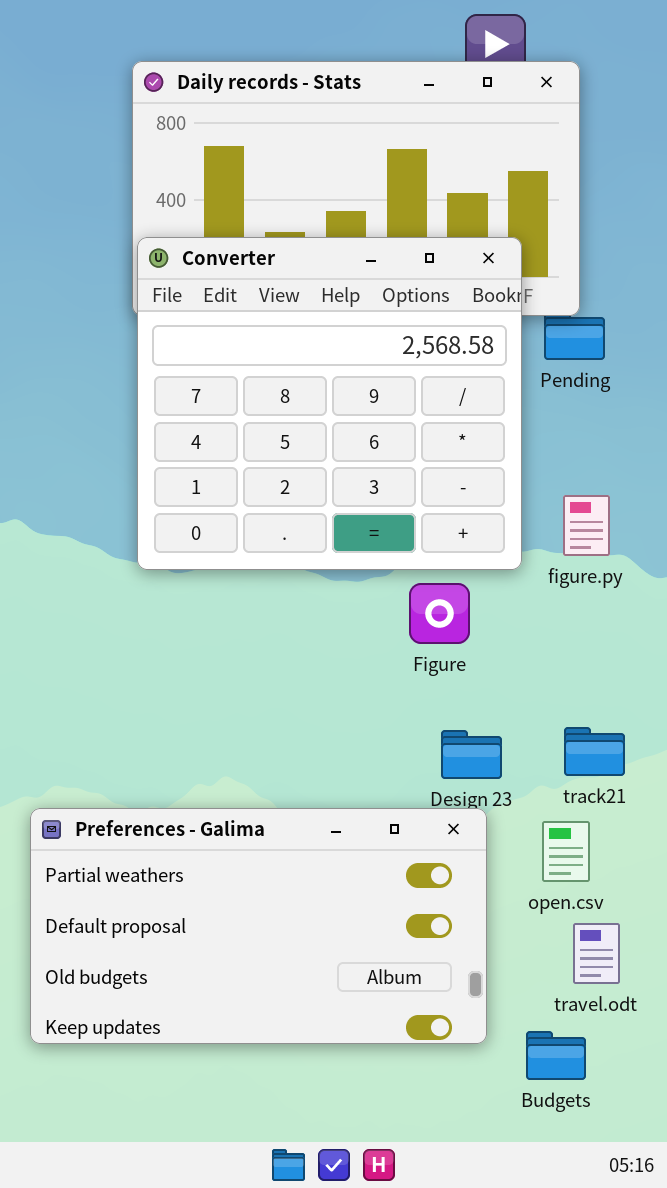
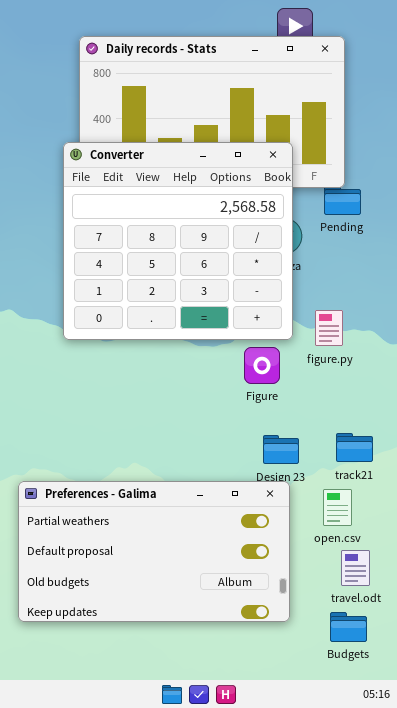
Converter: [137,237,522,570] -> [63,142,293,340], moved
figure.py: [563,495,610,556] -> [315,310,343,346], moved
Budgets: [526,1031,586,1080] -> [330,612,367,642], moved

